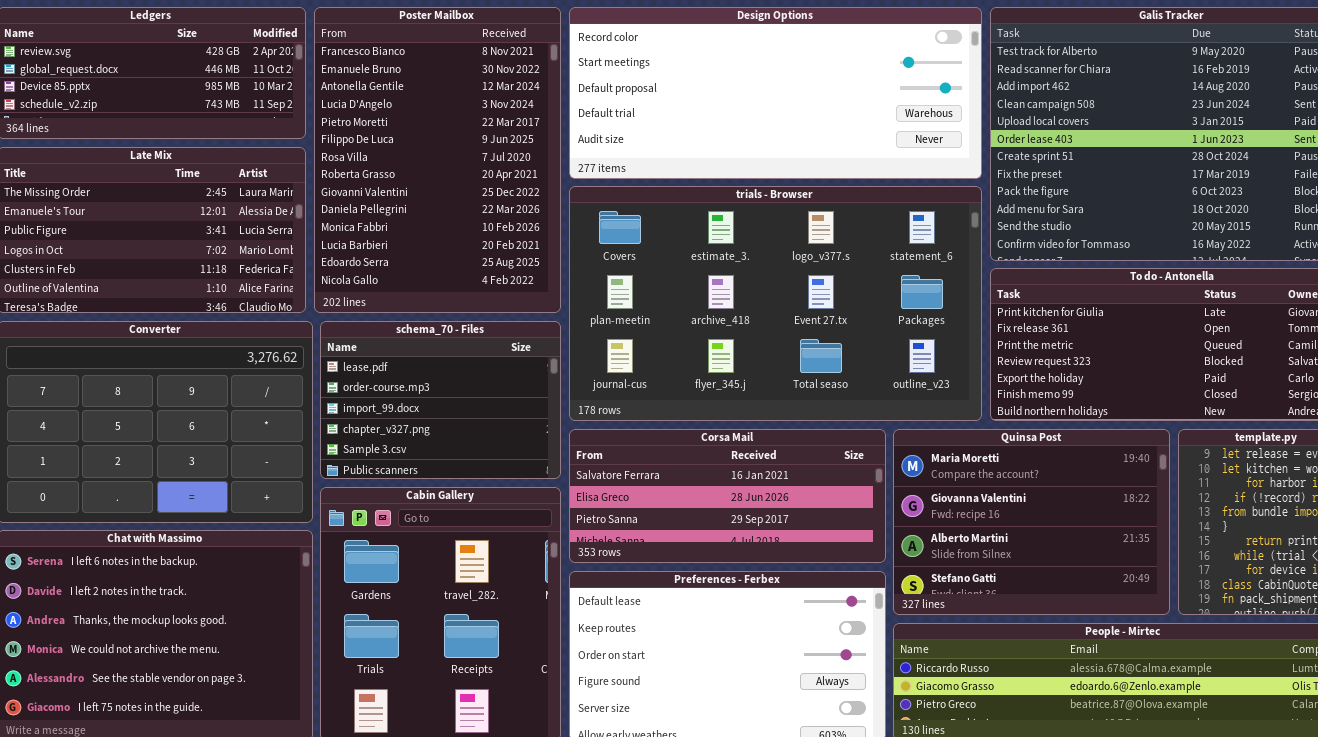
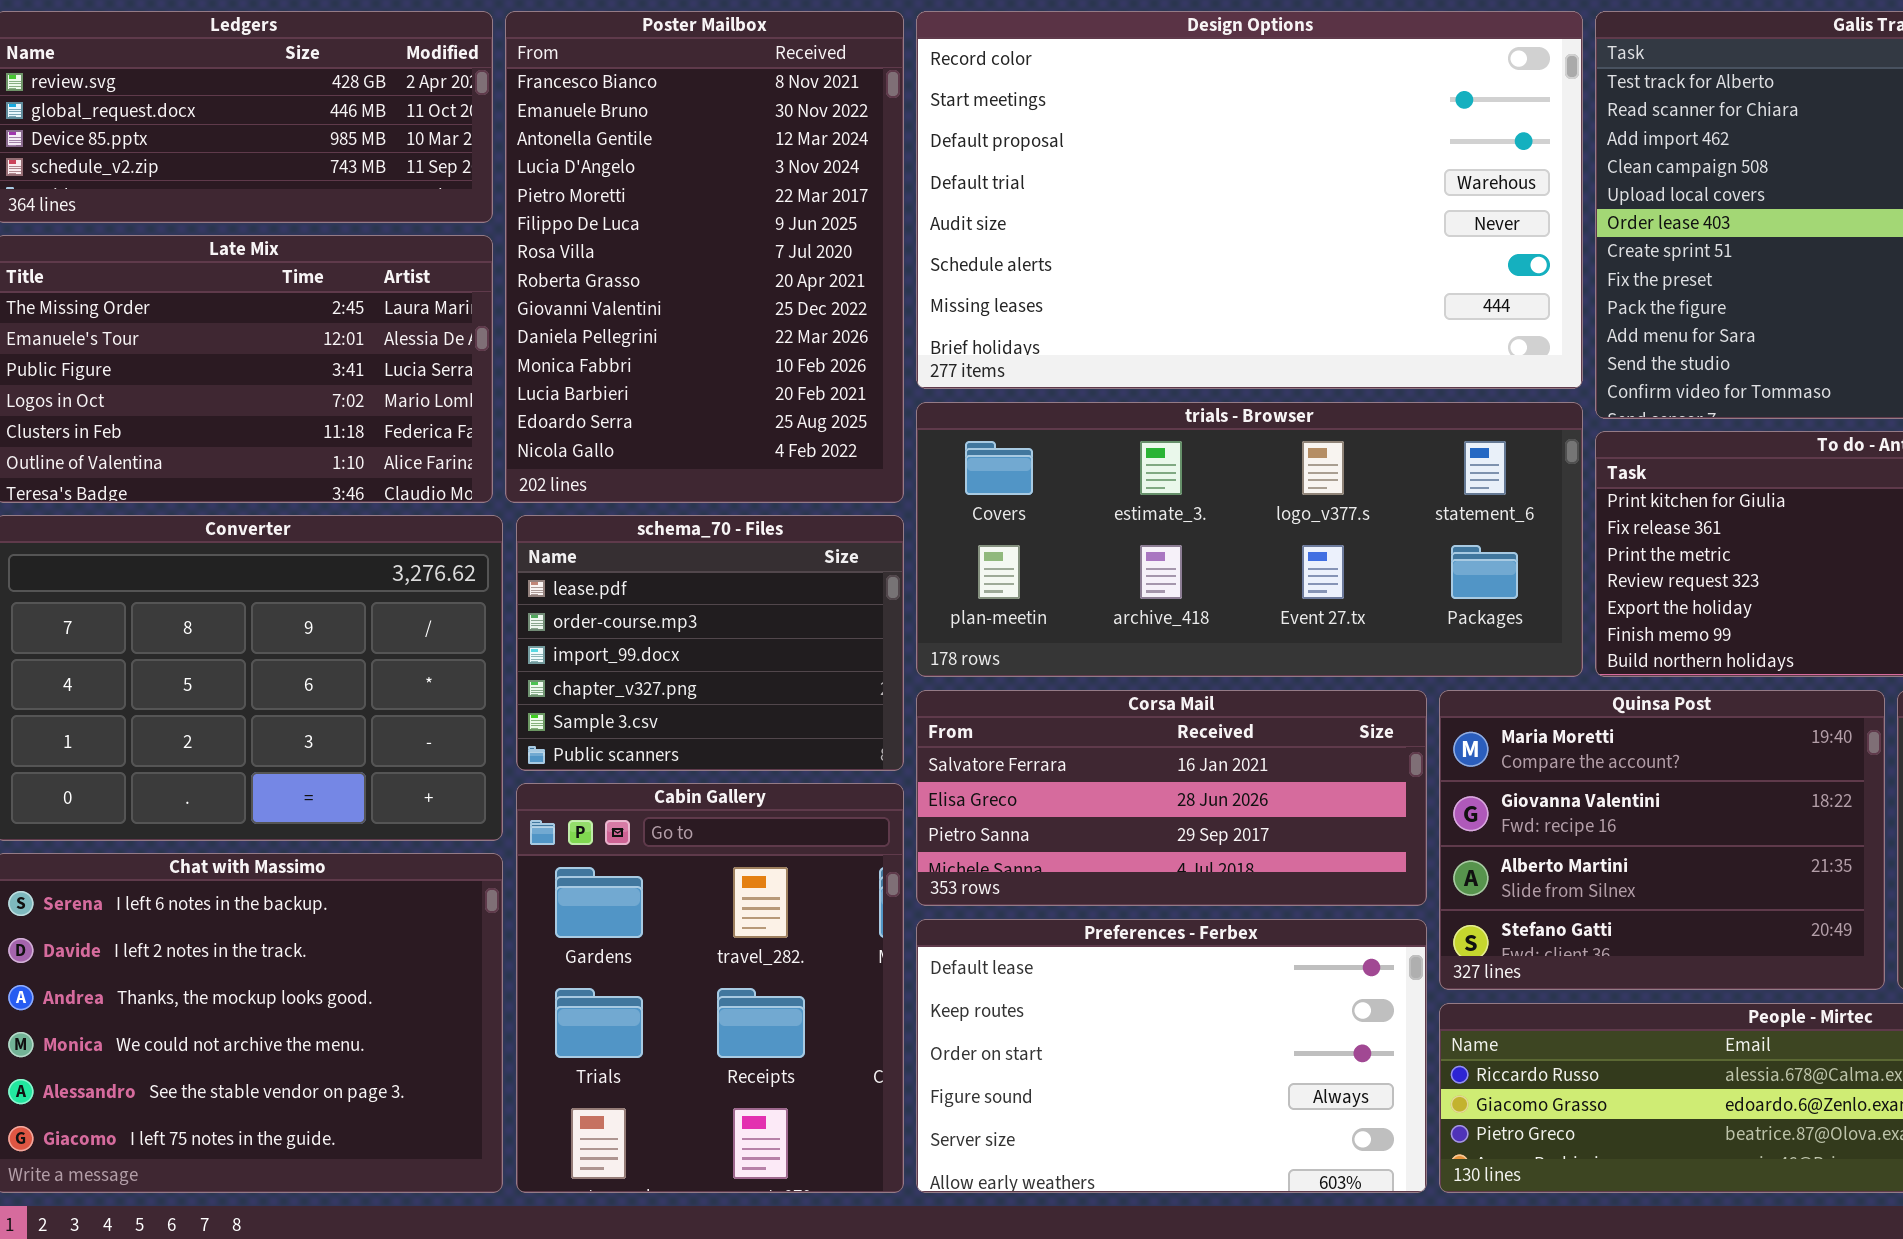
Design Options: [569,7,982,179] -> [916,11,1583,389], resized
trials - Browser: [569,186,982,421] -> [916,402,1583,677], resized

